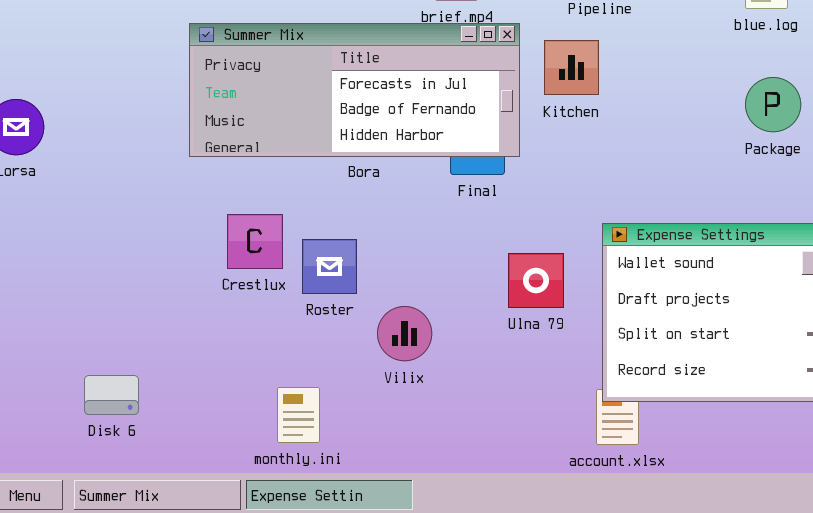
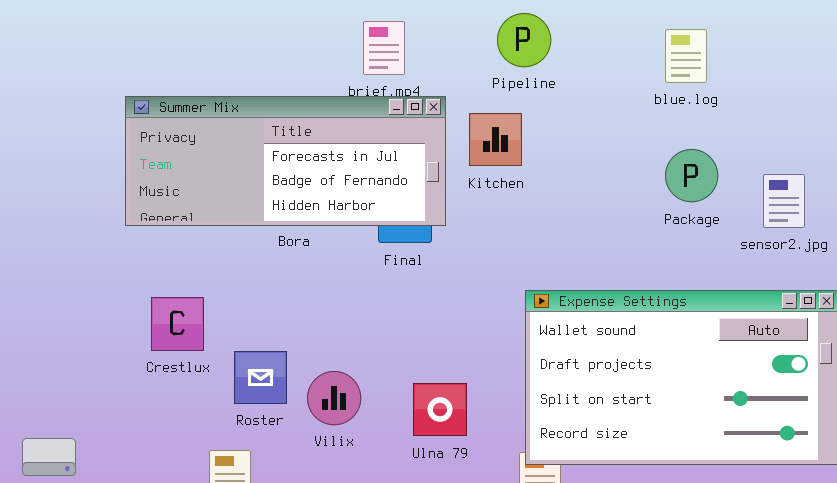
Crestlux: [227,214,283,269] -> [151,297,204,351], moved
Roster: [302,239,357,294] -> [234,351,287,404], moved
Ulna 79: [508,253,564,308] -> [413,383,467,436], moved

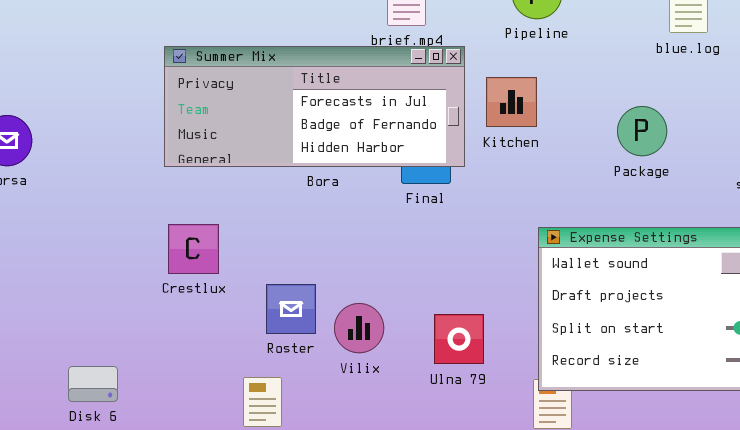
Kitchen: [469,113,522,166] -> [486,77,537,127], moved
Package: [665,149,718,202] -> [617,106,667,156], moved
Crestlux: [151,297,204,351] -> [168,224,219,274], moved

